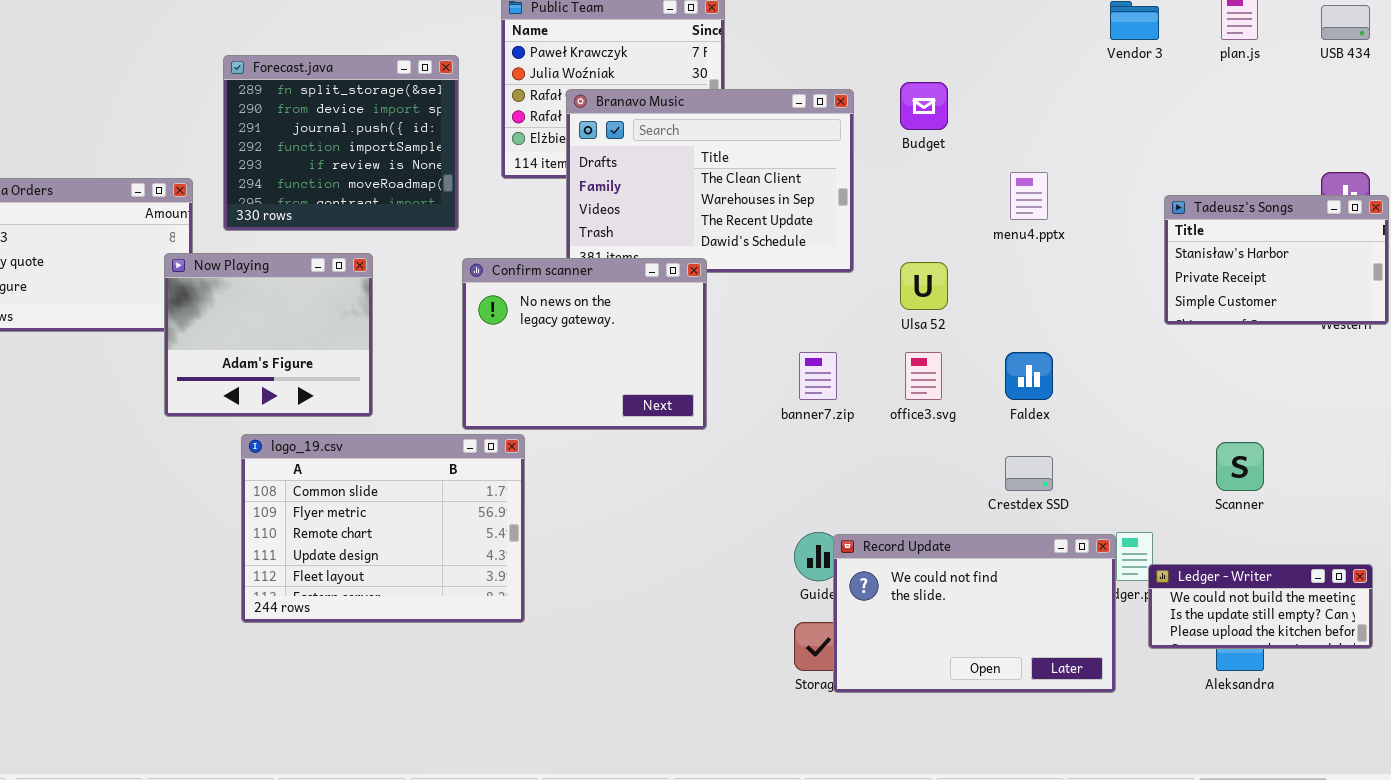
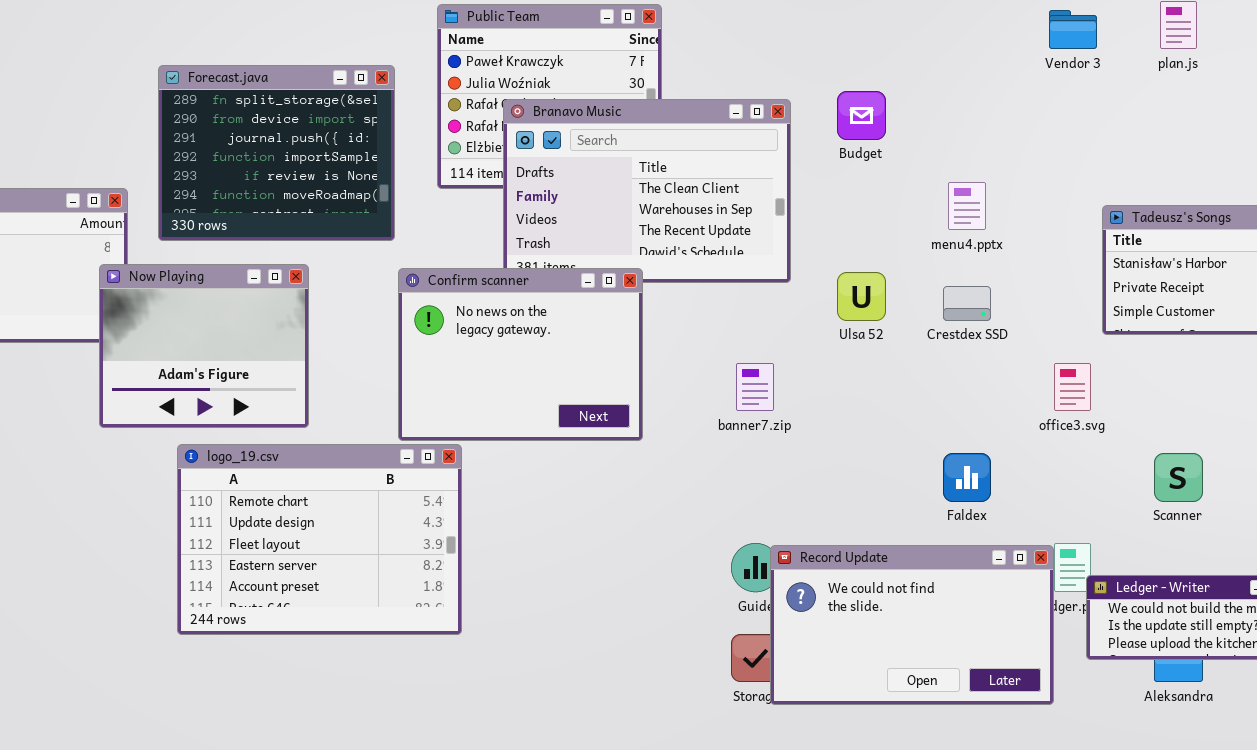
office3.svg: [905,352,942,400] -> [1054,363,1091,411], moved
Faldex: [1005,352,1053,400] -> [943,453,991,502], moved
logo_19.csv: [241,434,525,623] -> [177,444,462,635], scrolled down 2 rows
Crestdex SSD: [1005,456,1053,491] -> [943,286,991,321], moved

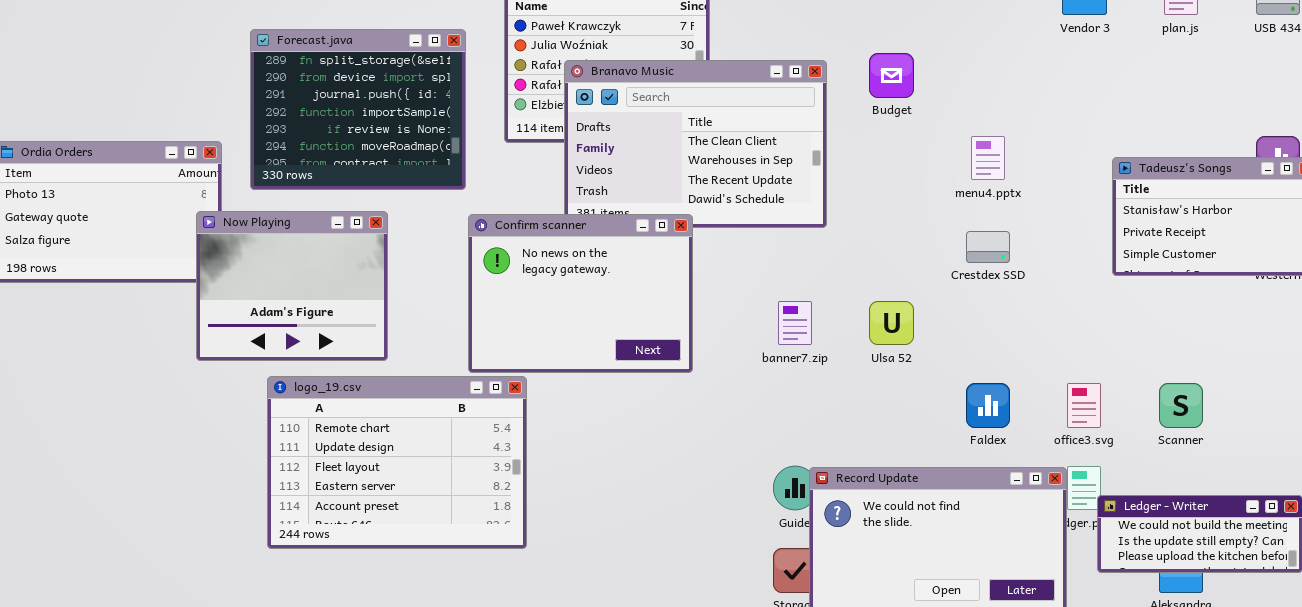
Ulsa 52: [837,272,886,321] -> [869,301,914,345], moved
office3.svg: [1054,363,1091,411] -> [1067,383,1101,428], moved

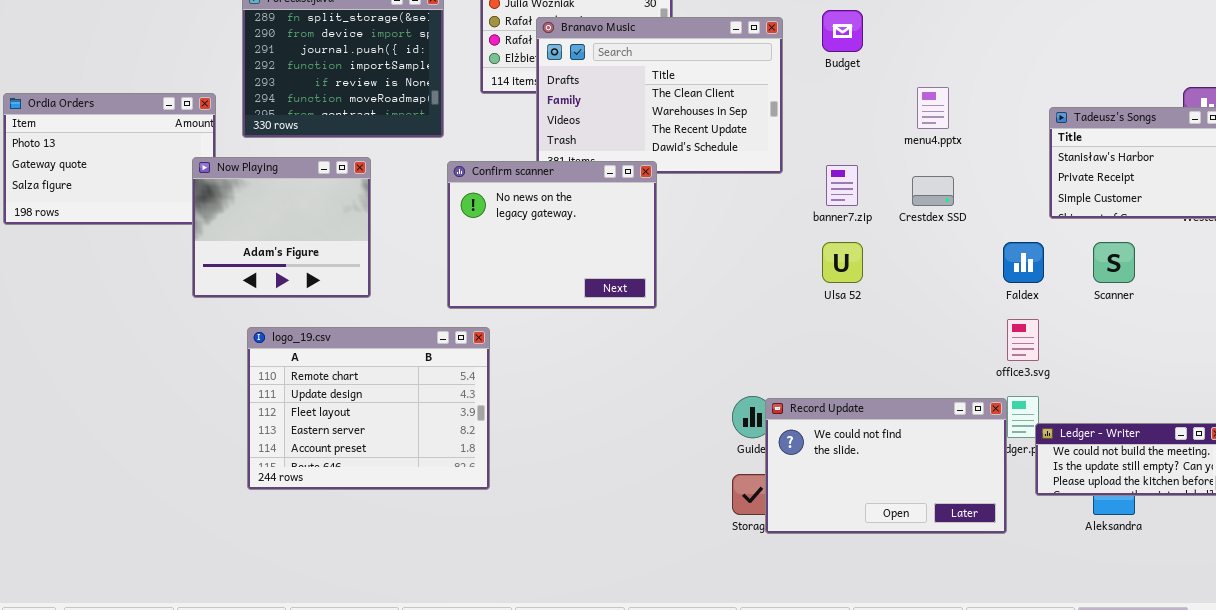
banner7.zip: [778,301,812,345] -> [826,165,858,206], moved
logo_19.csv: [267,376,527,549] -> [247,327,490,490], moved
Faldex: [966,383,1010,428] -> [1003,242,1044,283], moved
Scanner: [1159,383,1203,428] -> [1093,242,1135,283], moved

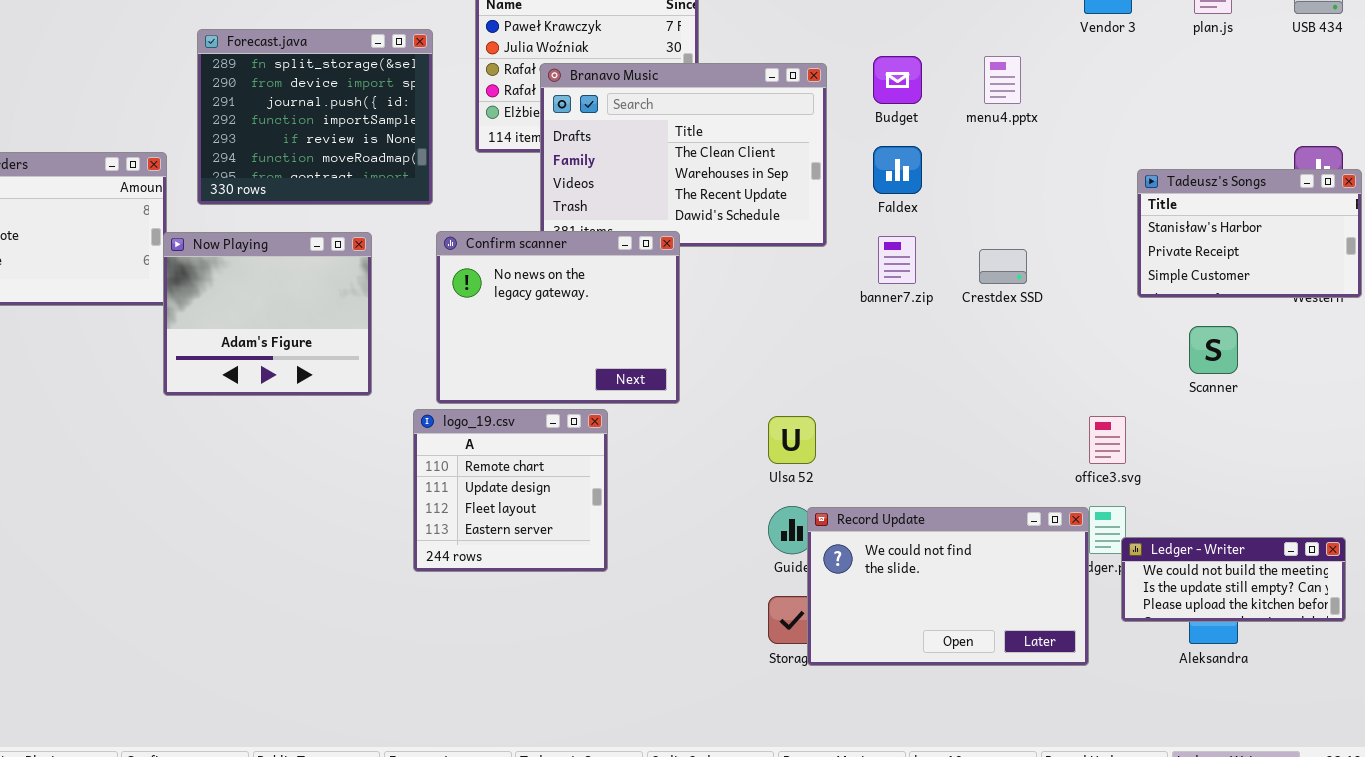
menu4.pptx: [917,87,949,129] -> [984,56,1021,104], moved
Now Playing: [192,157,371,298] -> [163,232,372,396], moved
Ulsa 52: [822,242,863,283] -> [768,416,816,464], moved
Faldex: [1003,242,1044,283] -> [873,146,922,194], moved
logo_19.csv: [247,327,490,490] -> [413,409,608,572], moved, resized

